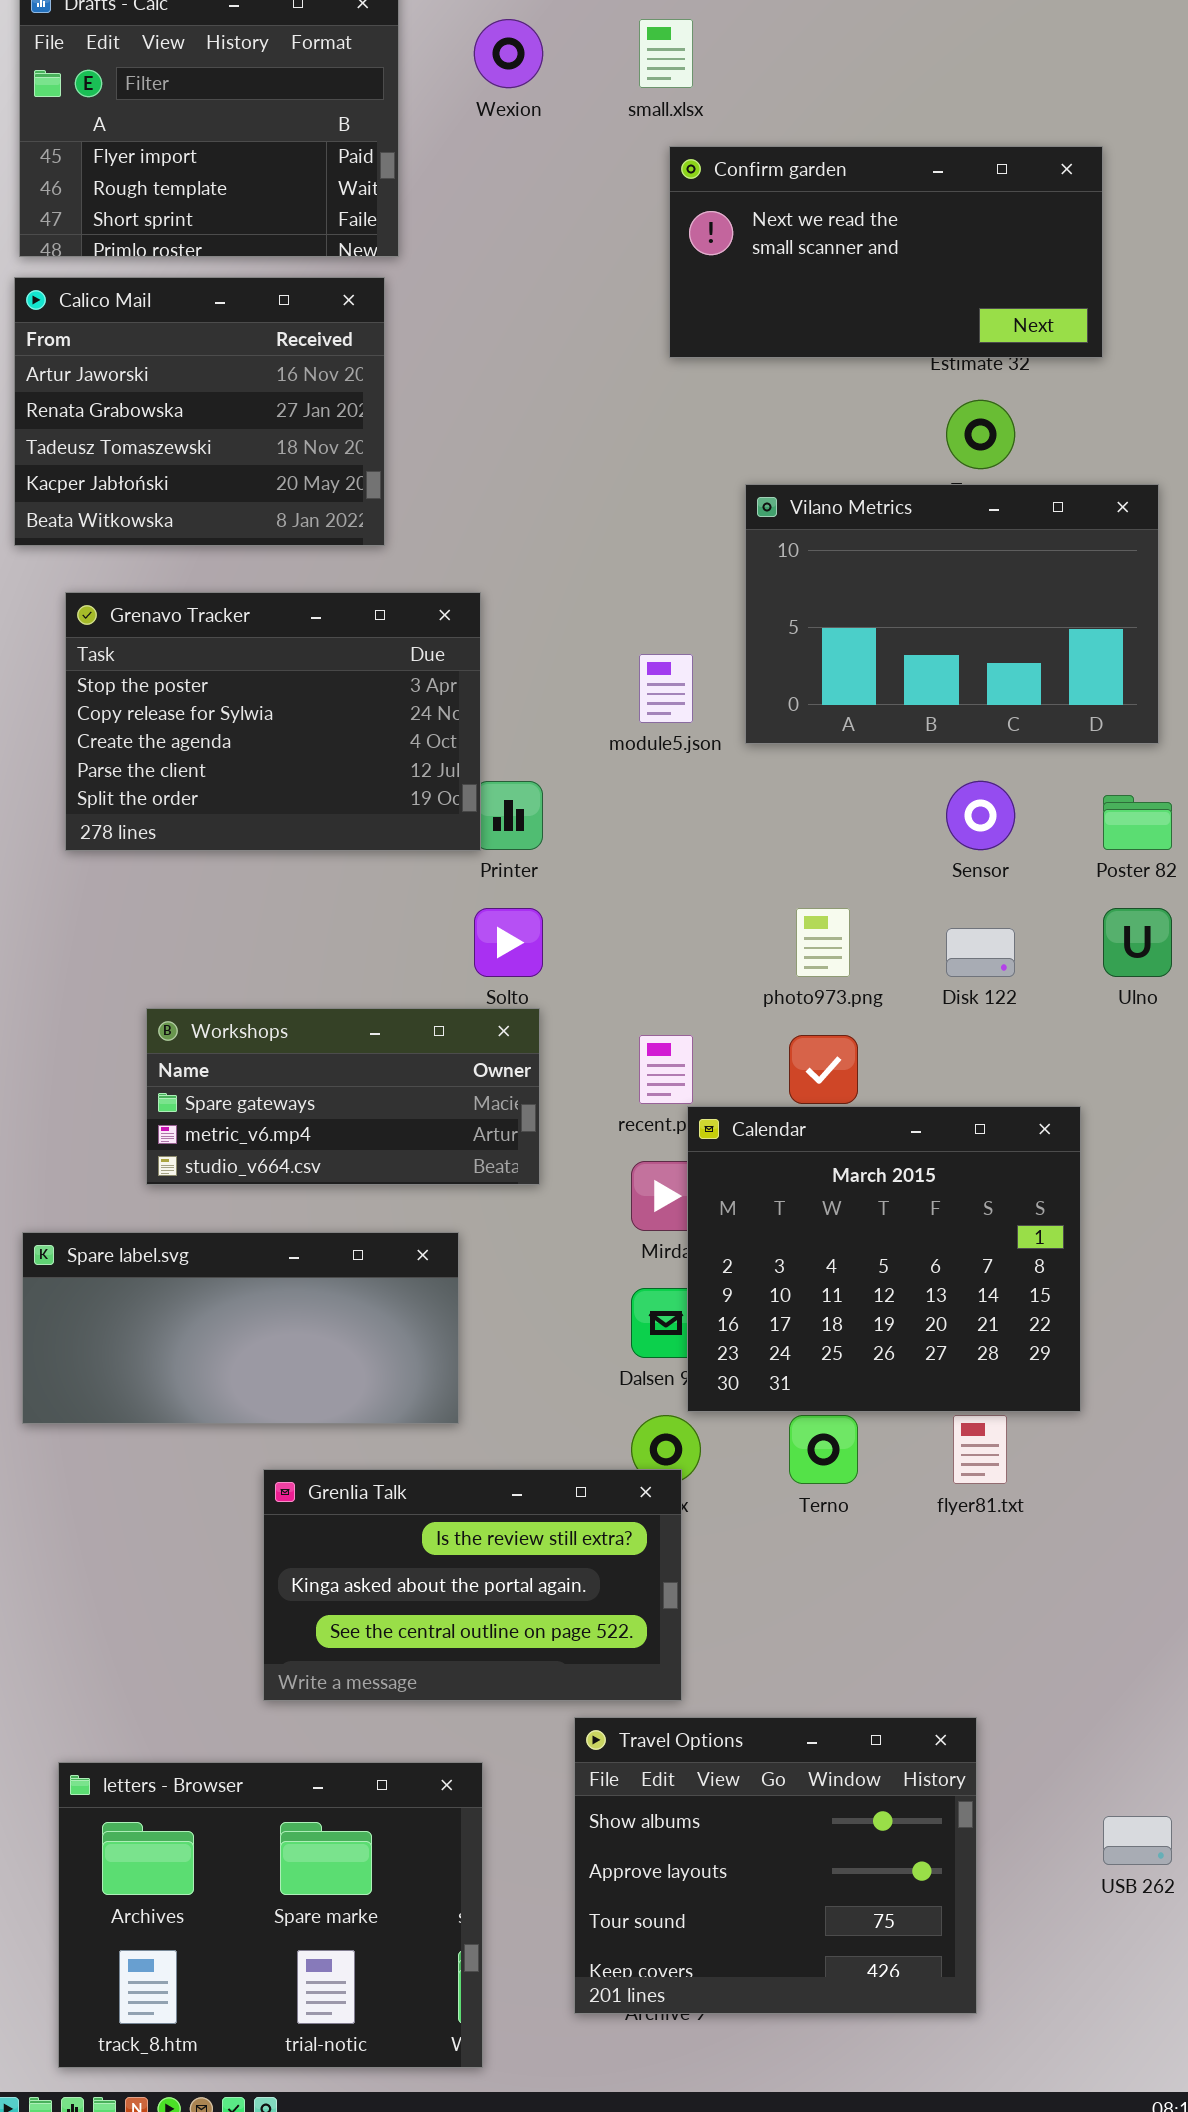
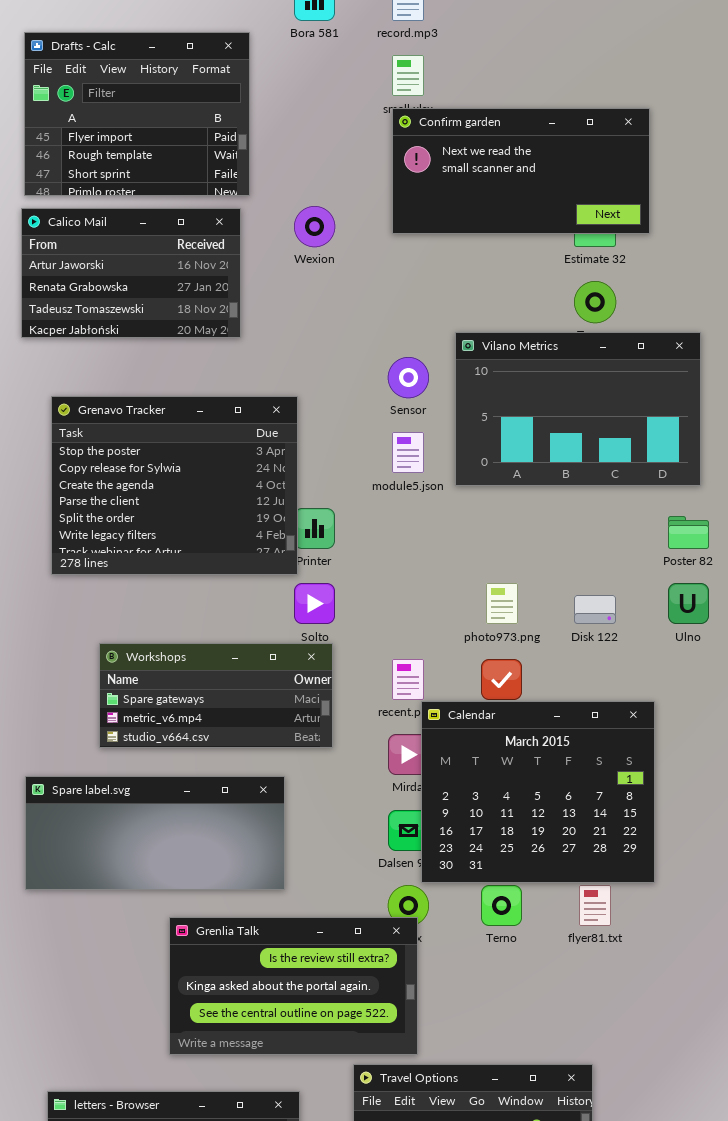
Wexion: [474,19,543,88] -> [294,206,335,247], moved
Confirm garden: [669,146,1103,358] -> [392,108,650,234], moved
Calico Mail: [14,277,385,546] -> [21,208,241,338], resized
Grenavo Tracker: [65,592,481,851] -> [51,396,298,575], resized
Sensor: [946,781,1015,850] -> [388,357,429,398], moved

